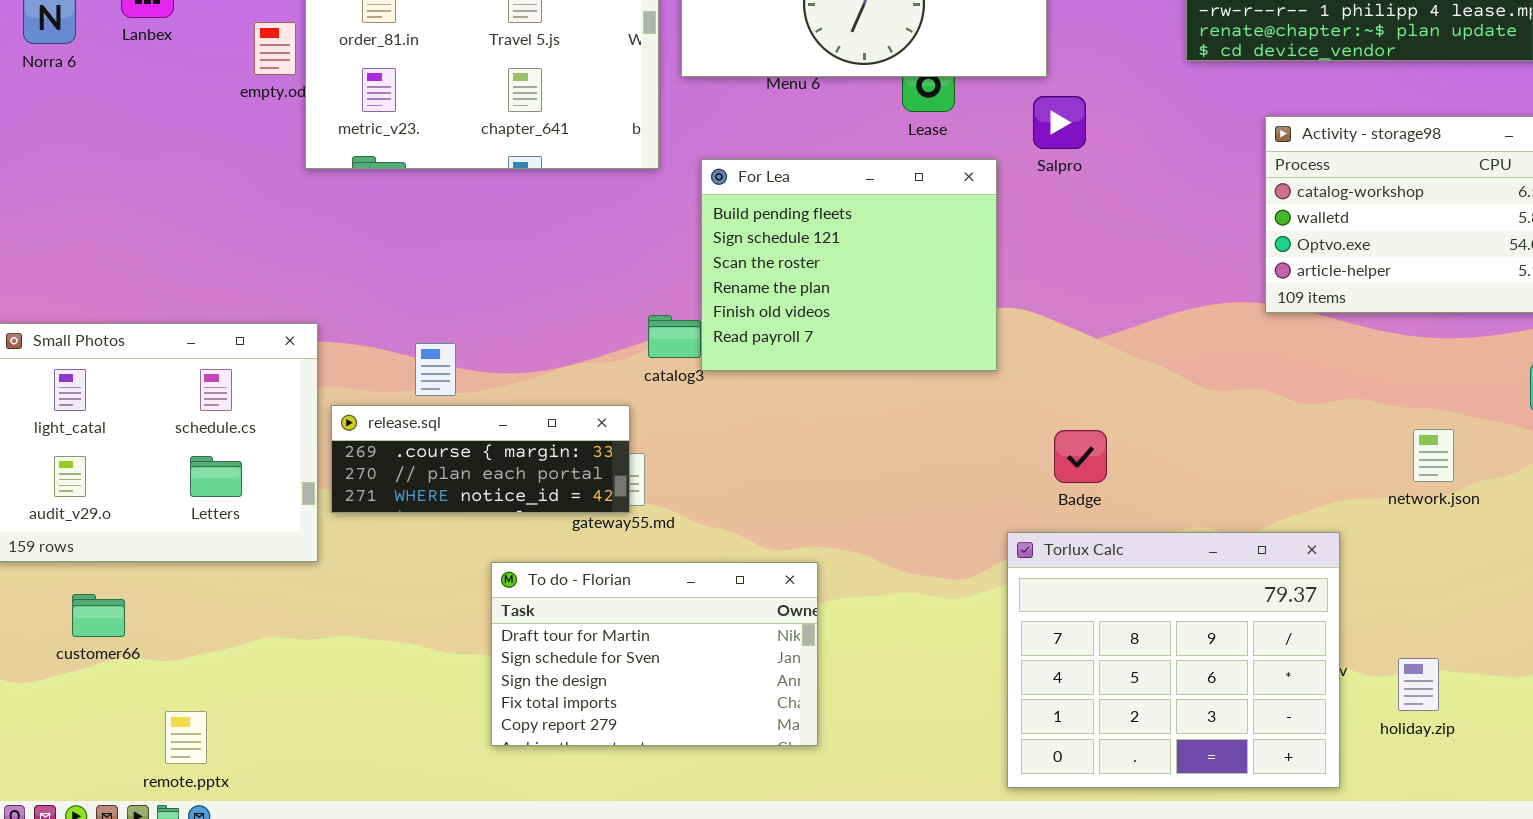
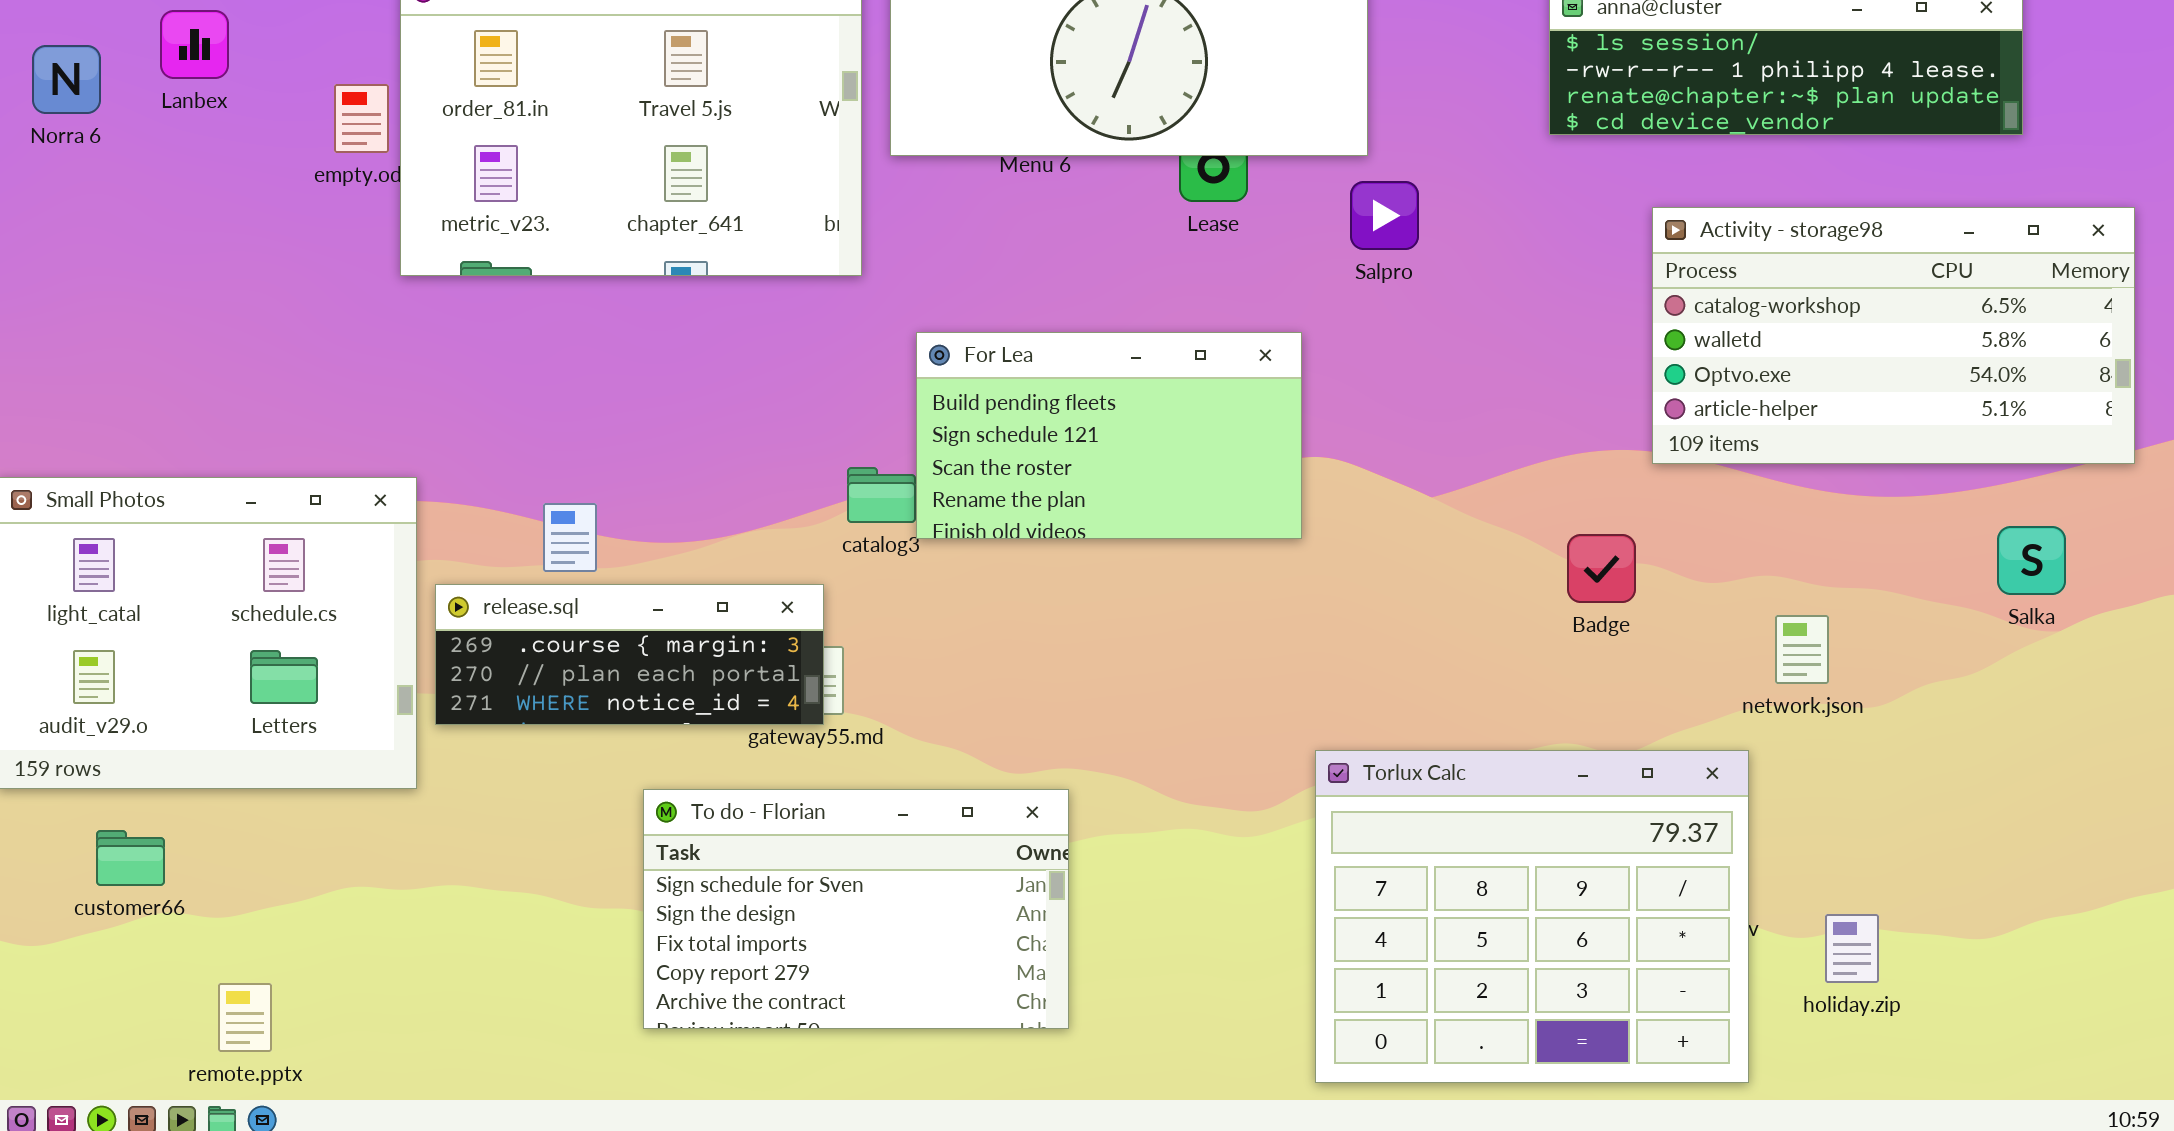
For Lea: [701,159,997,371] -> [916,332,1302,539], resized
network.json: [1413,429,1454,482] -> [1775,615,1829,684], moved
Badge: [1054,430,1107,483] -> [1567,534,1636,603], moved
To do - Florian: [491,562,818,746] -> [643,789,1069,1029], scrolled down 1 row

